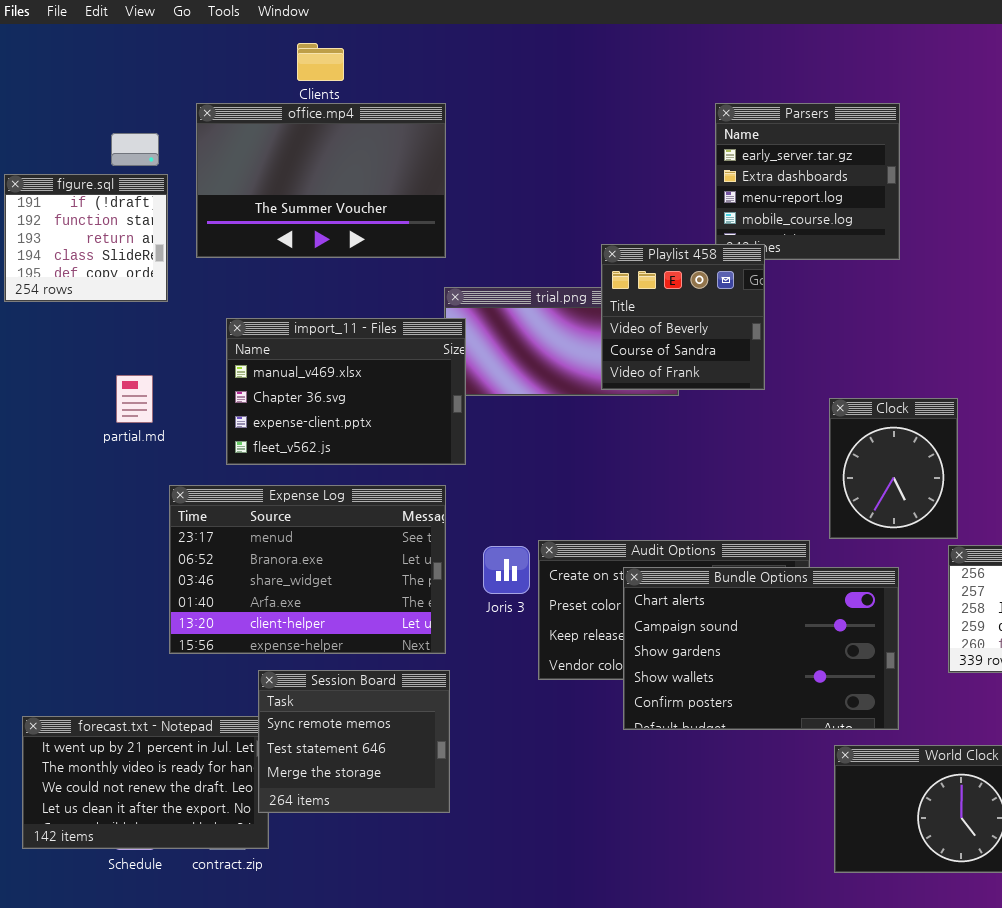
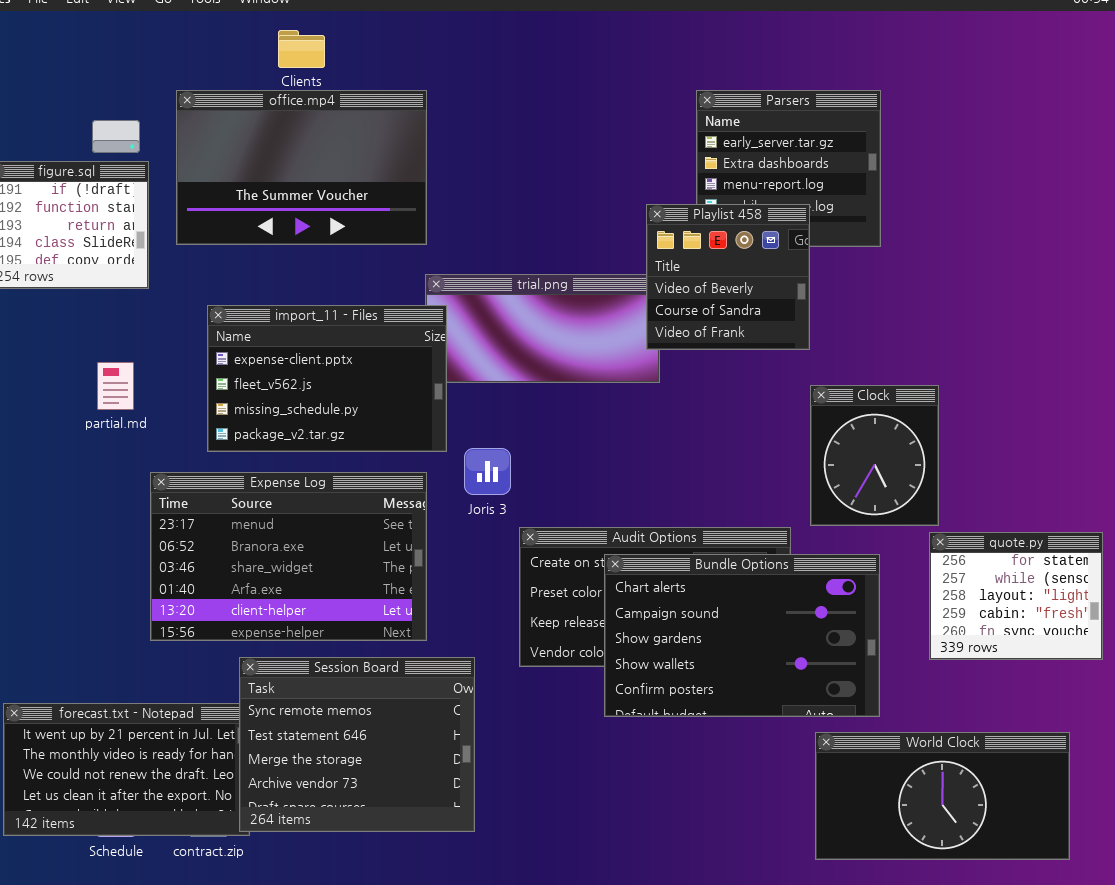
Playlist 458: [601,244,765,390] -> [646,204,810,350], moved
import_11 - Files: [226,318,466,465] -> [207,305,447,452], scrolled down 2 rows
Joris 3: [483,546,530,594] -> [464,448,511,495], moved
Session Board: [258,670,450,813] -> [239,657,475,832], resized

